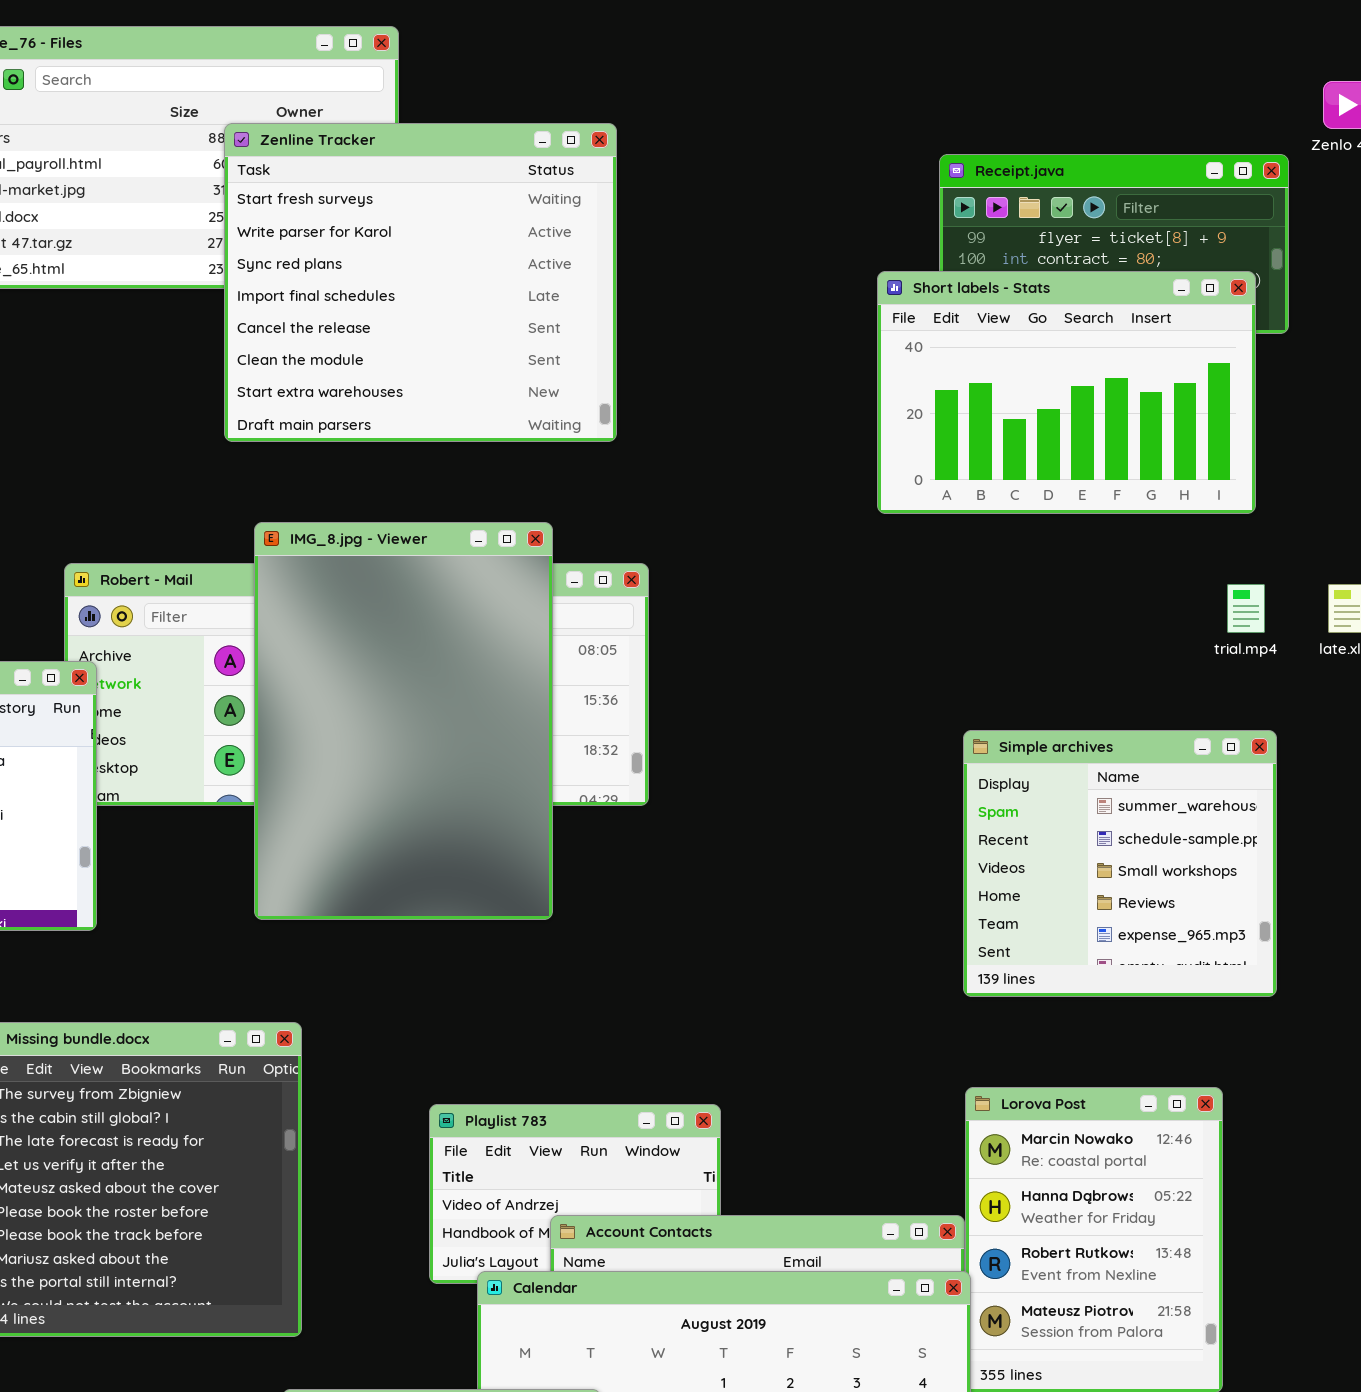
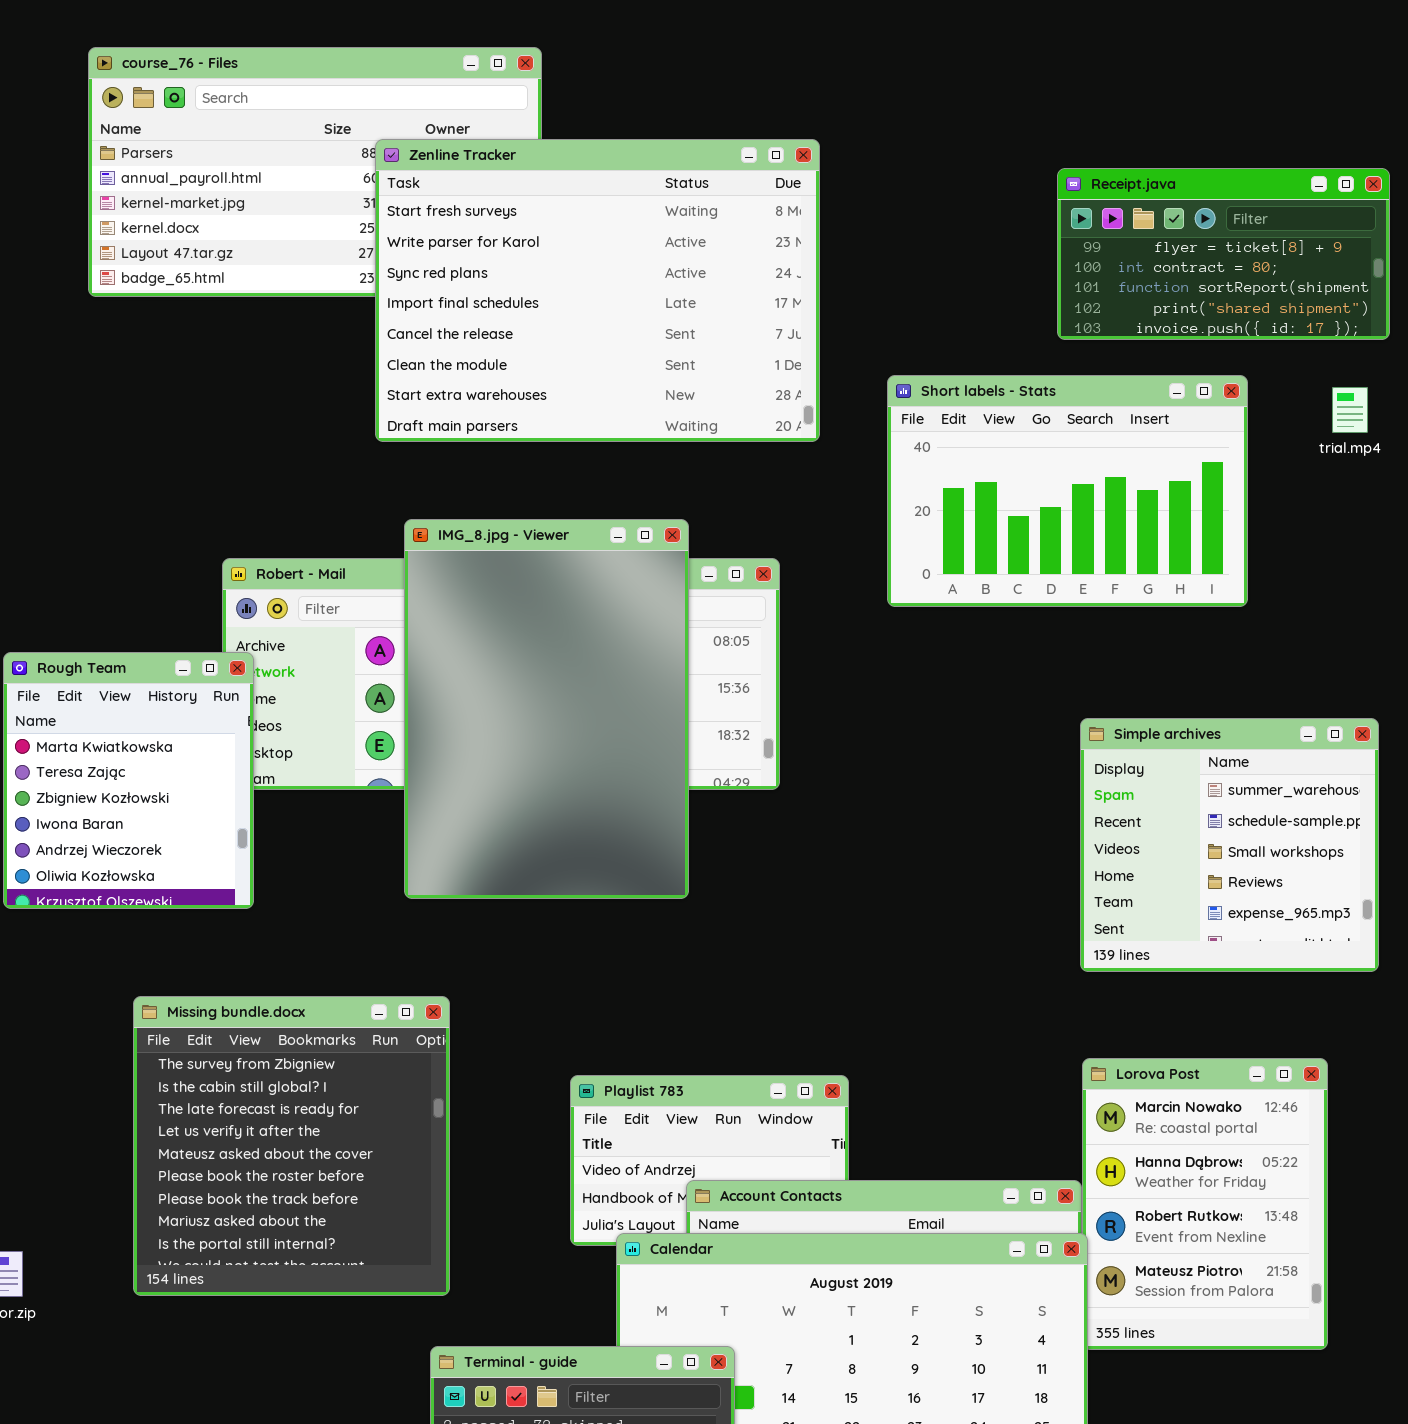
Zenline Tracker: [224,123,617,442] -> [375,139,820,442], resized
Short labels - Stats: [877,271,1256,514] -> [887,375,1248,607], moved
trial.mp4: [1227,584,1265,633] -> [1332,387,1368,433], moved

